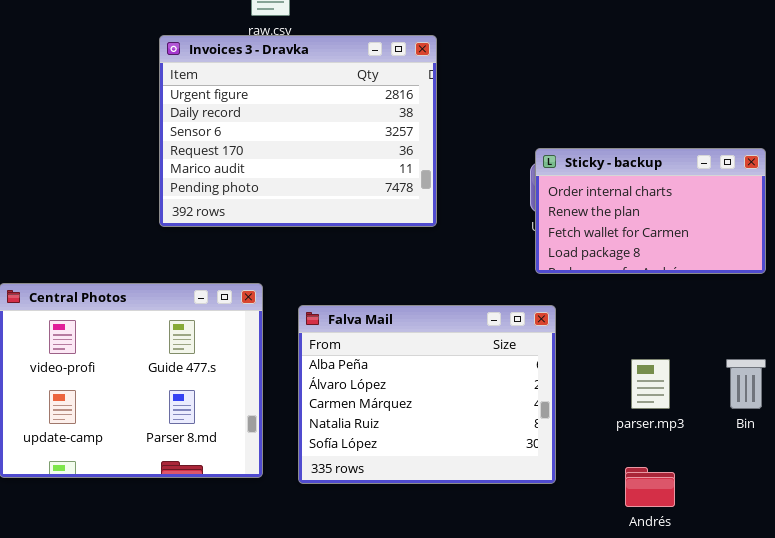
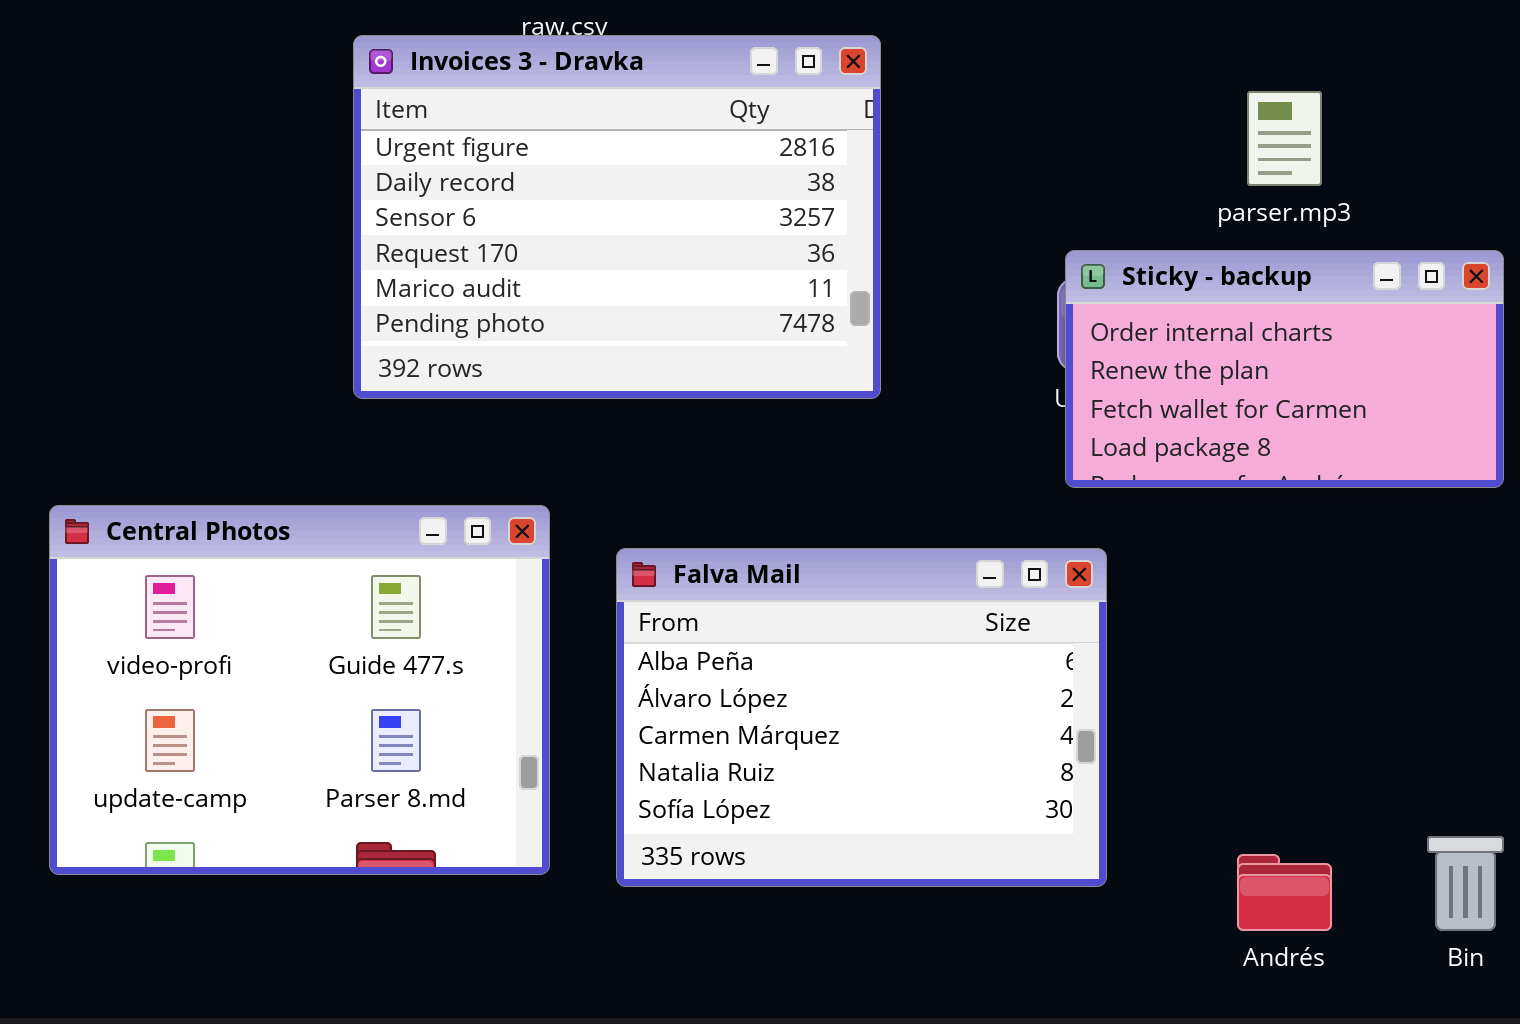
parser.mp3: [631,359,670,409] -> [1247,91,1322,186], moved
Bin: [726,359,766,409] -> [1427,836,1504,931], moved

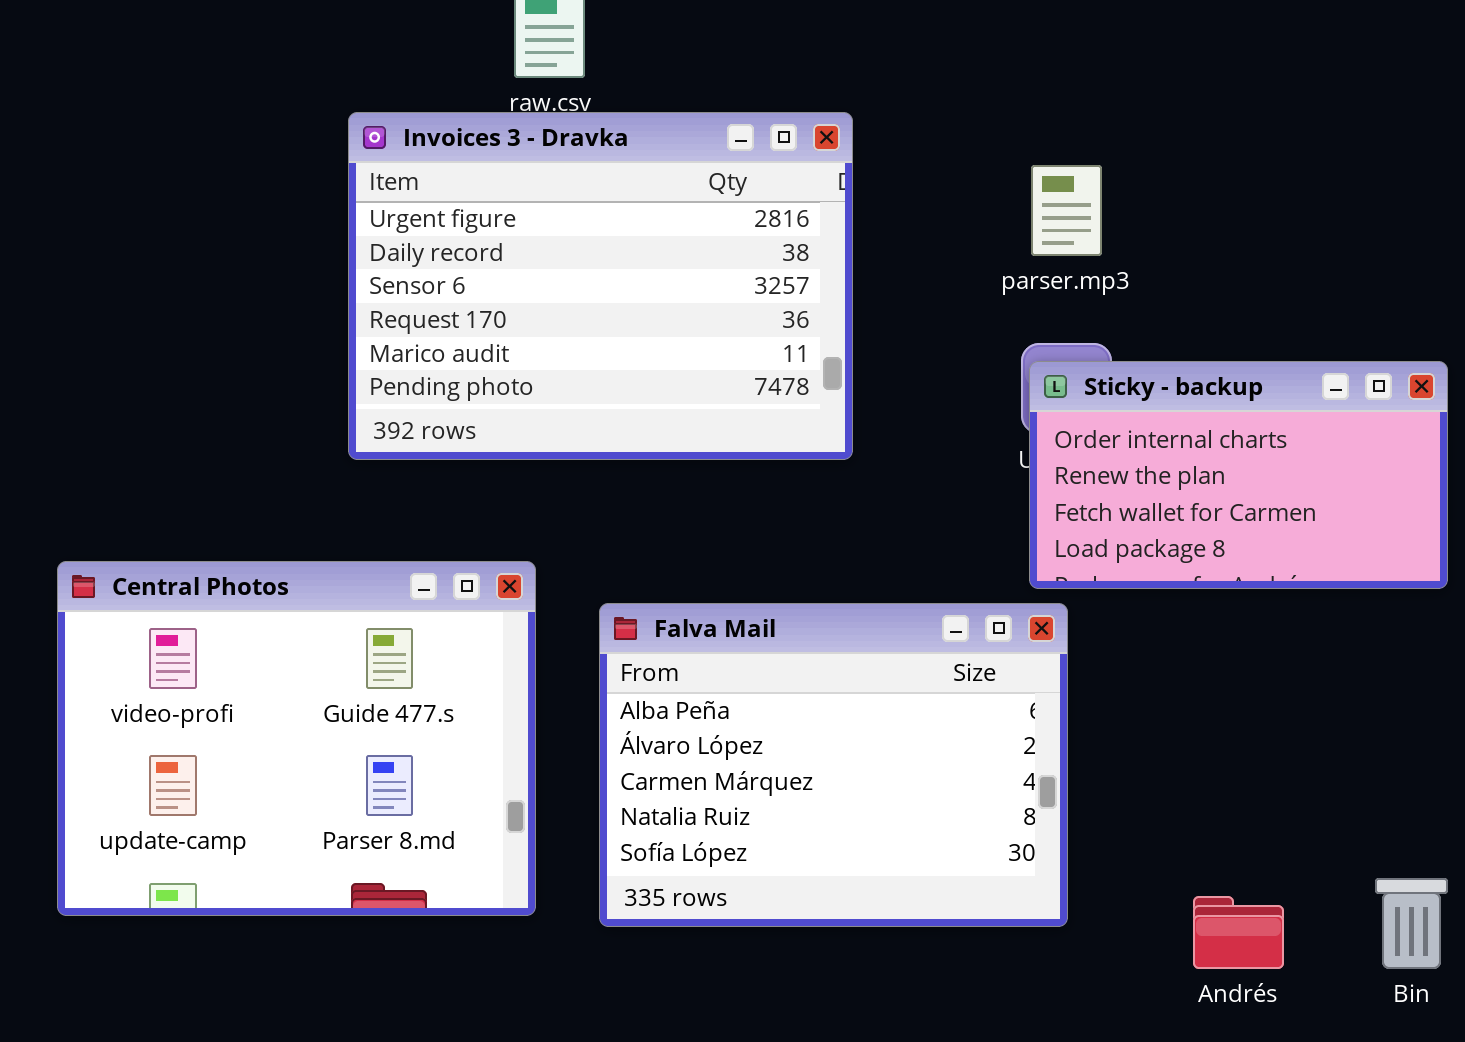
parser.mp3: [1247,91,1322,186] -> [1031,165,1102,256], moved
Sticky - backup: [1065,250,1504,488] -> [1029,361,1448,589], moved

